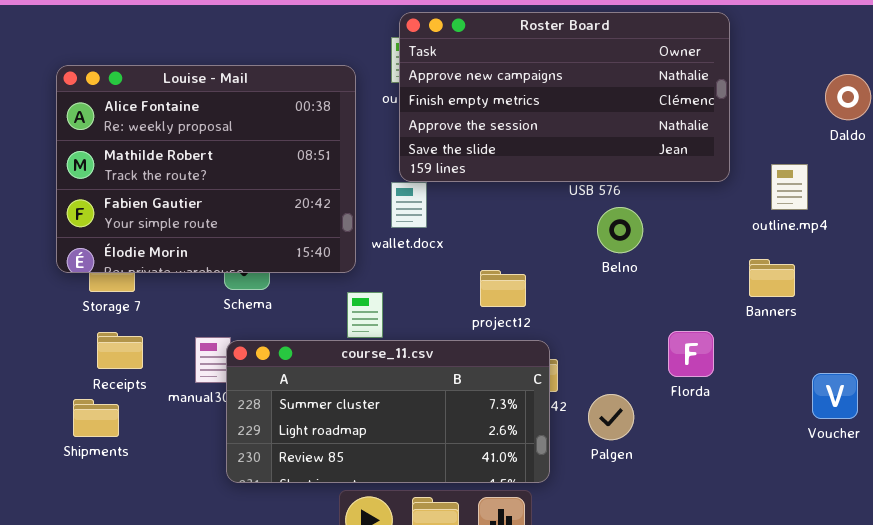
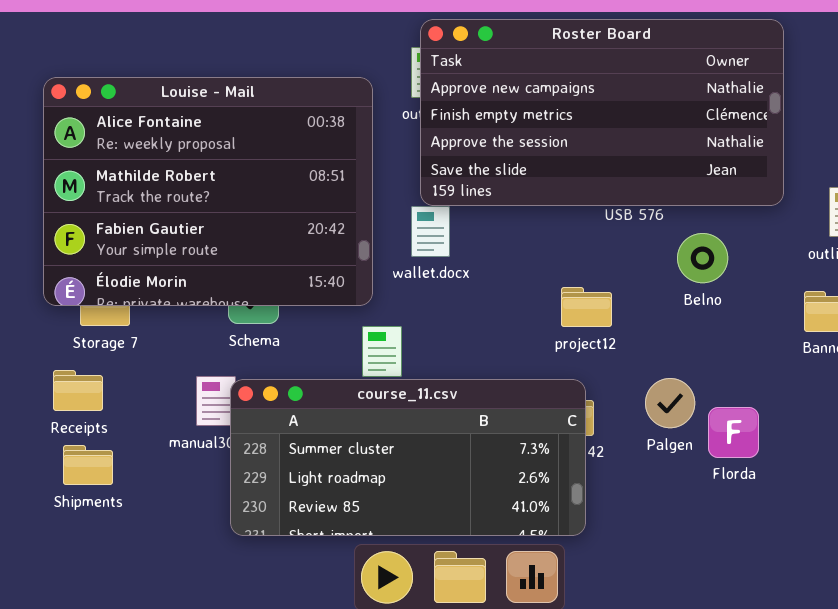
Belno: [597,207,643,253] -> [677,233,728,283], moved
project12: [480,270,526,307] -> [561,287,612,327], moved
Florda: [668,331,714,377] -> [708,407,759,458], moved
Receipts: [97,332,143,369] -> [53,370,103,411], moved
Palgen: [588,394,634,440] -> [645,378,695,428], moved

